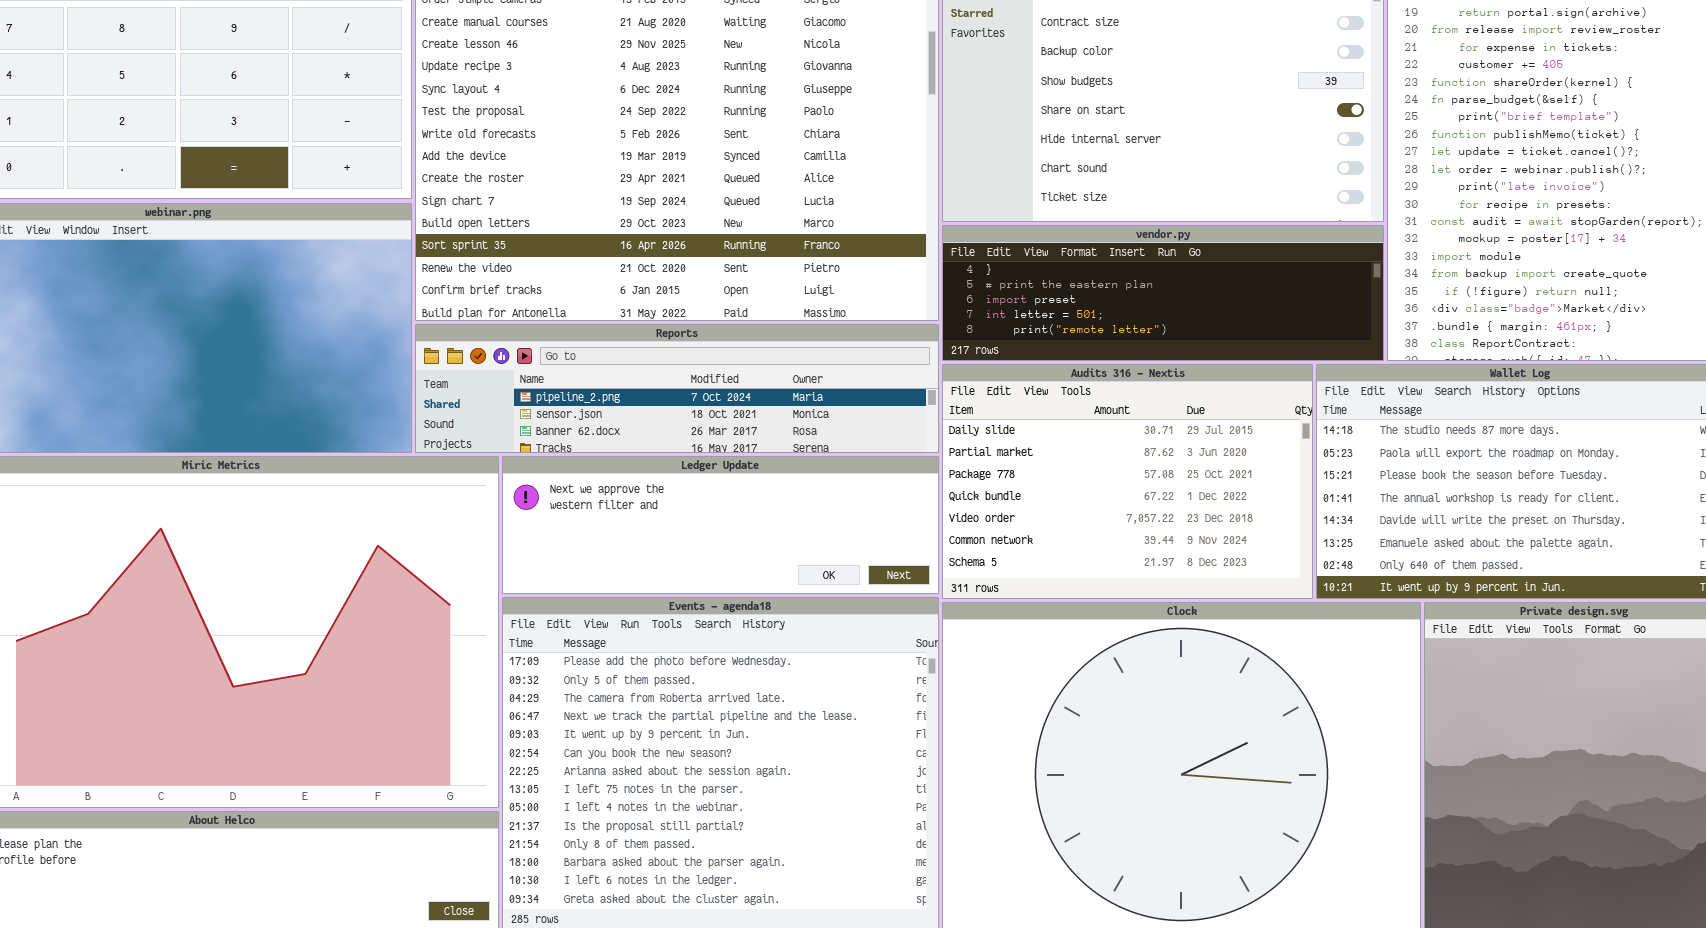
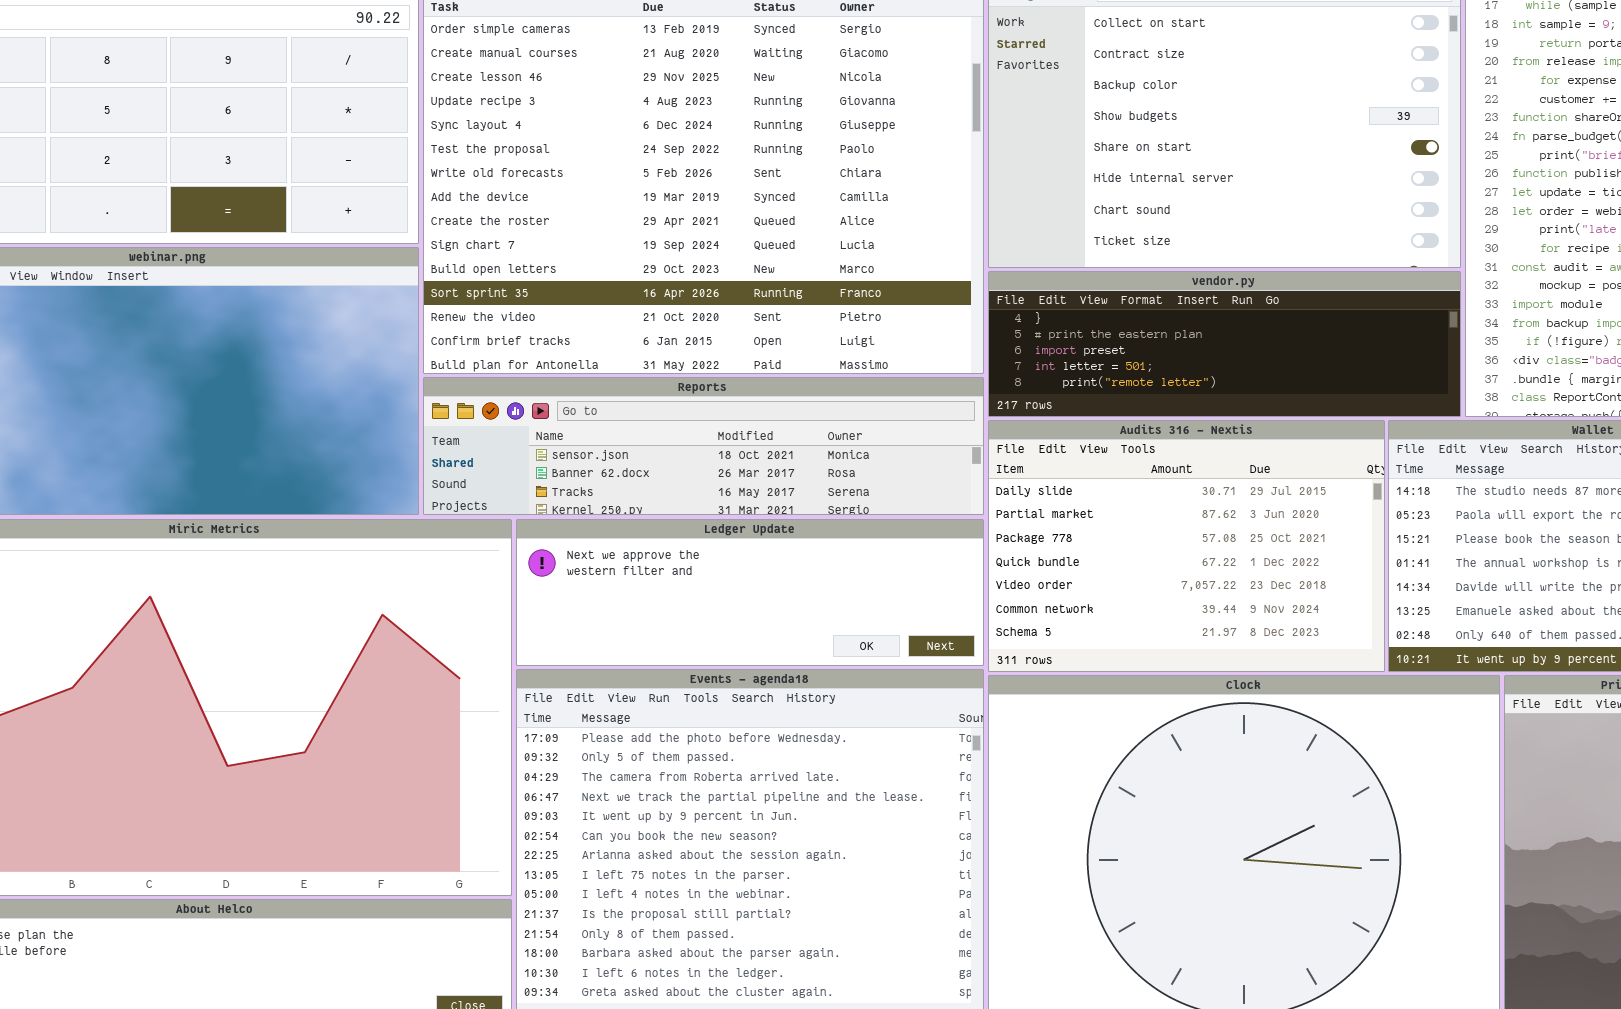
Reports: [415,324,939,453] -> [423,377,984,515], scrolled down 1 row

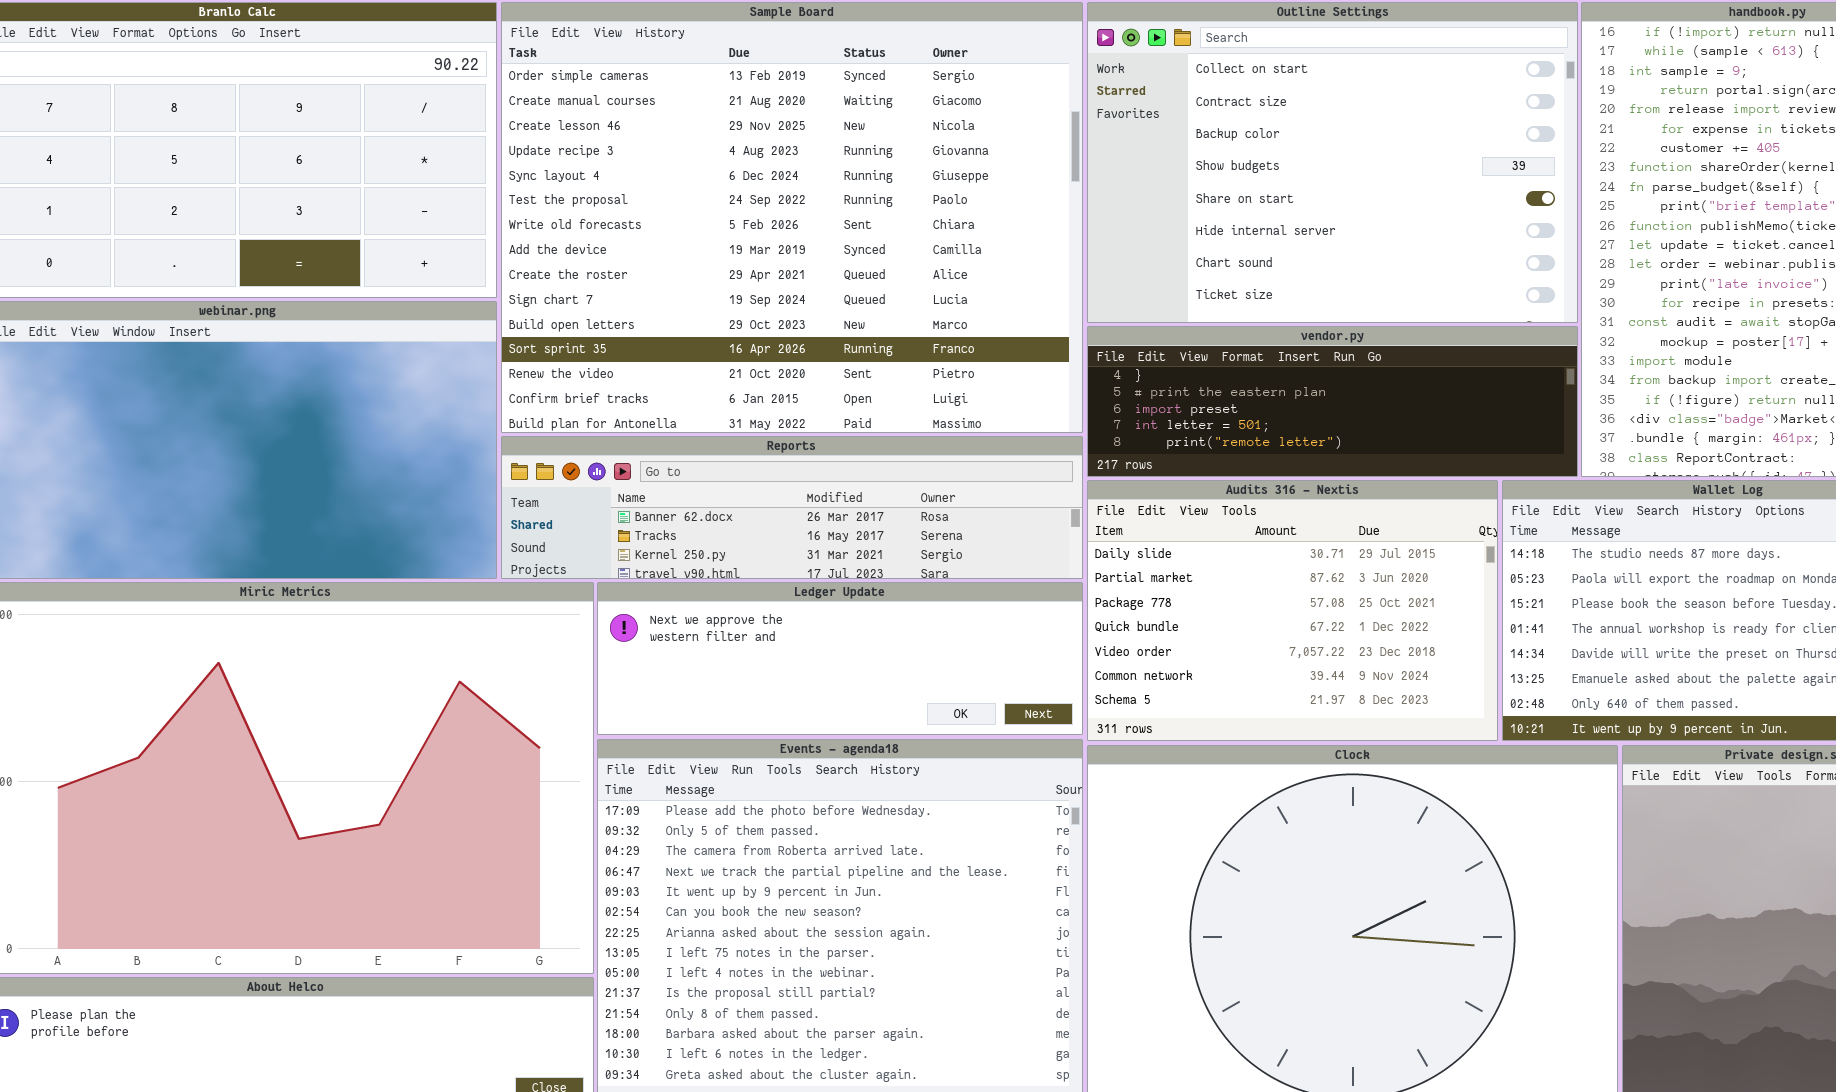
Reports: [423,377,984,515] -> [501,436,1083,579], scrolled down 1 row

